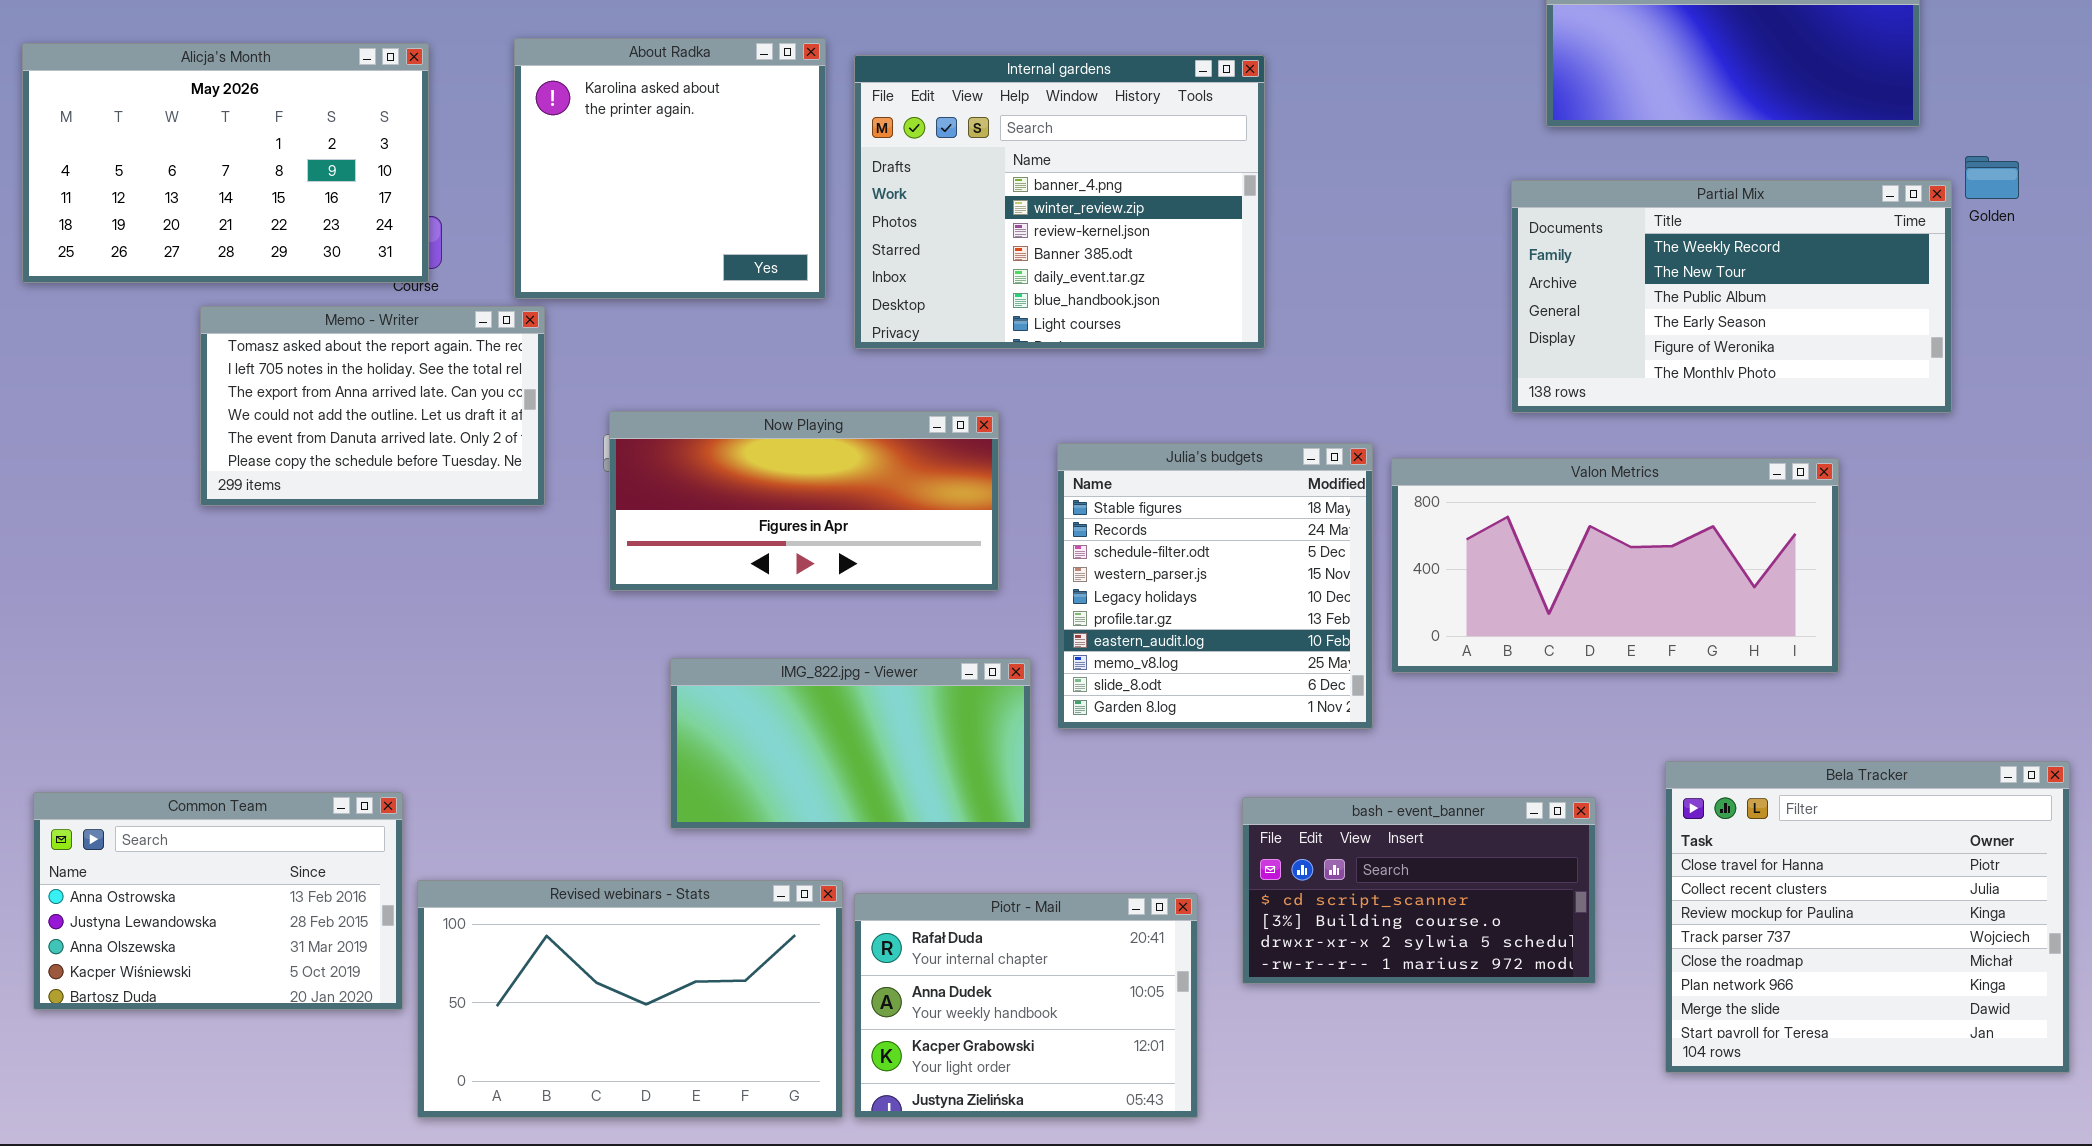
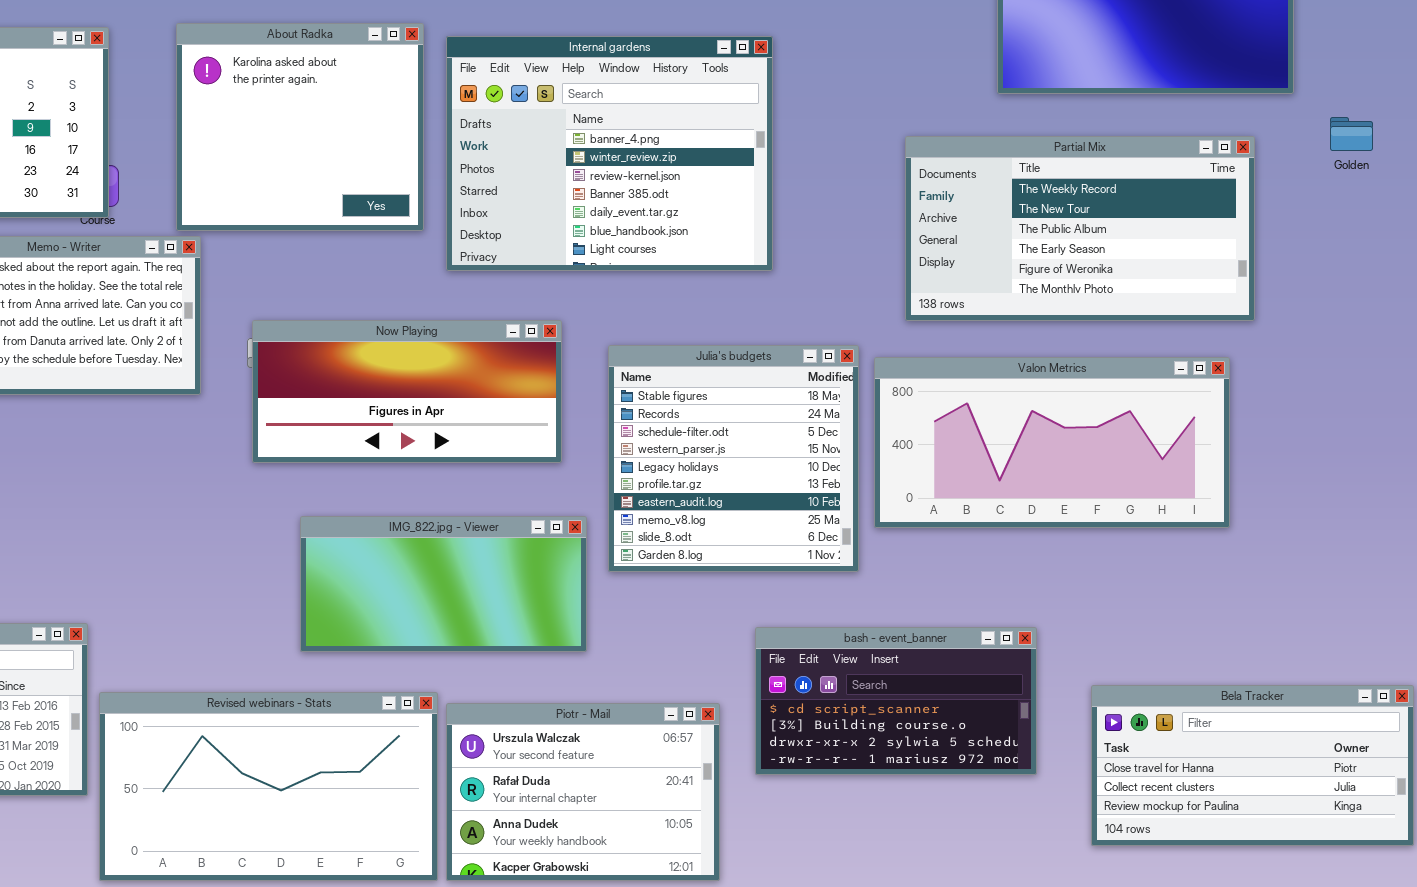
Partial Mix: [1511,180,1952,413] -> [905,136,1255,321], moved
Bela Tracker: [1665,761,2070,1073] -> [1091,685,1414,846], resized
Piotr - Mail: [854,893,1198,1118] -> [446,703,720,881], scrolled up 1 row

